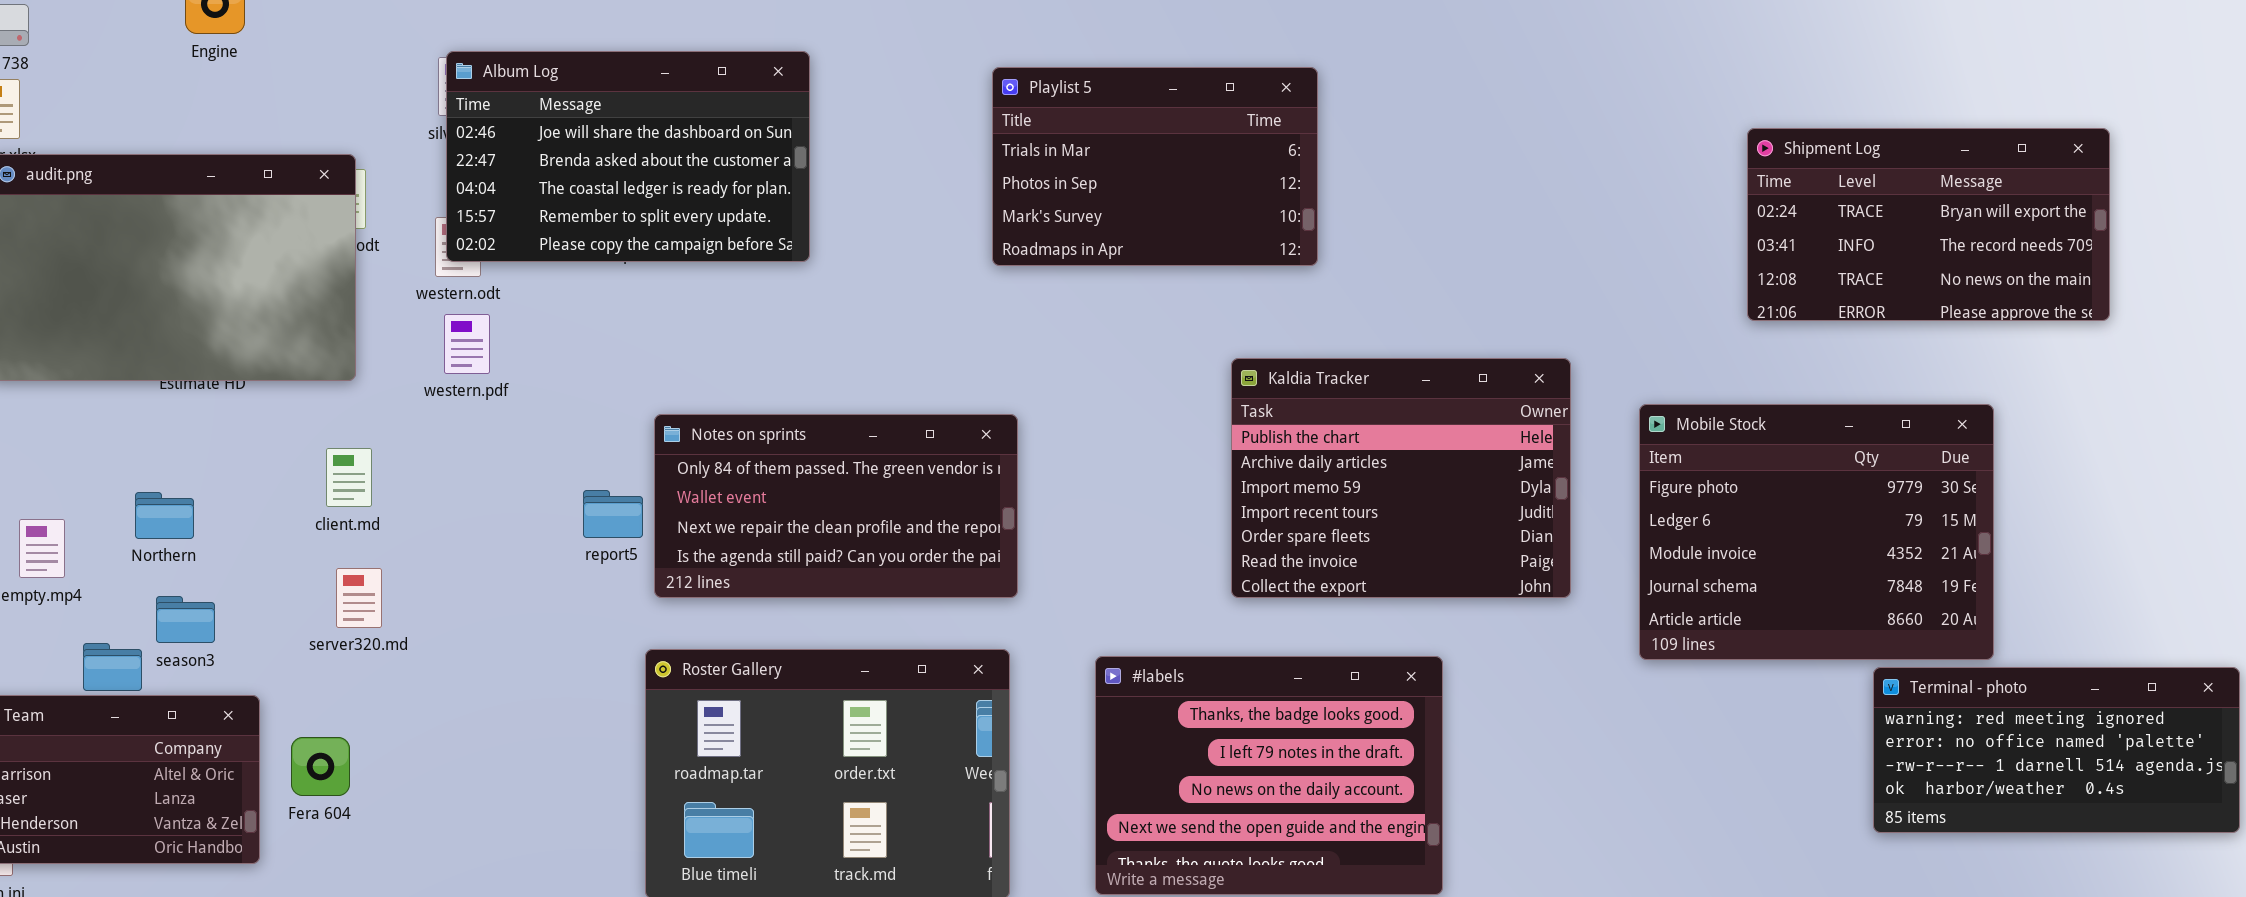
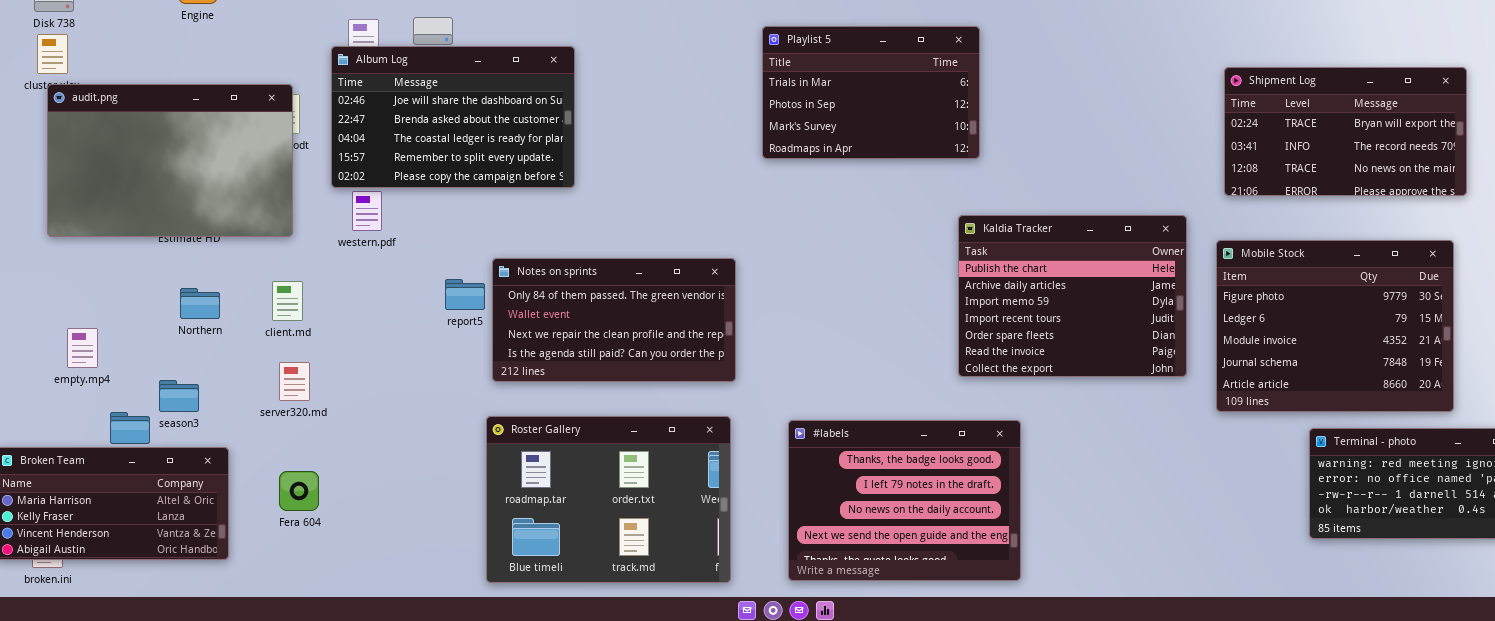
Album Log: [446,51,810,262] -> [331,46,575,188], moved
Playlist 5: [992,67,1318,266] -> [762,26,980,159], moved
Kaldia Tracker: [1231,358,1571,598] -> [958,215,1187,377], moved
Mobile Stock: [1639,404,1994,660] -> [1216,240,1454,412], moved
report5: [583,490,643,538] -> [445,279,485,310], moved
Northern: [135,492,194,539] -> [180,288,220,319], moved
Fera 604: [291,737,350,796] -> [279,471,319,511], moved

